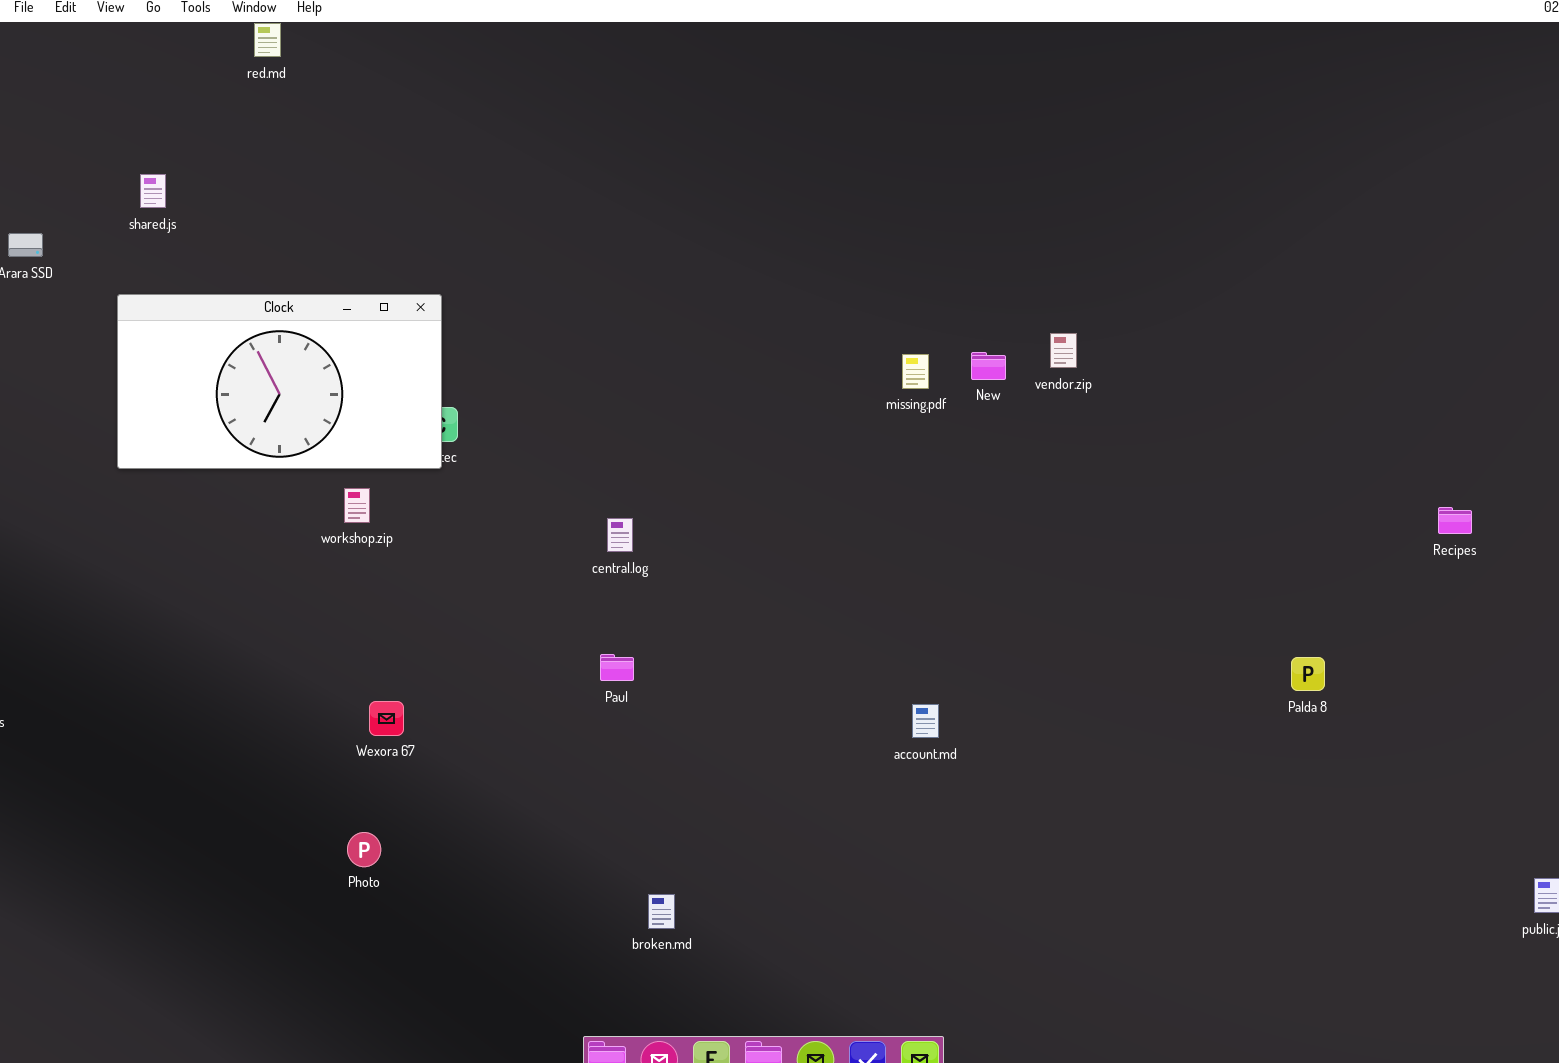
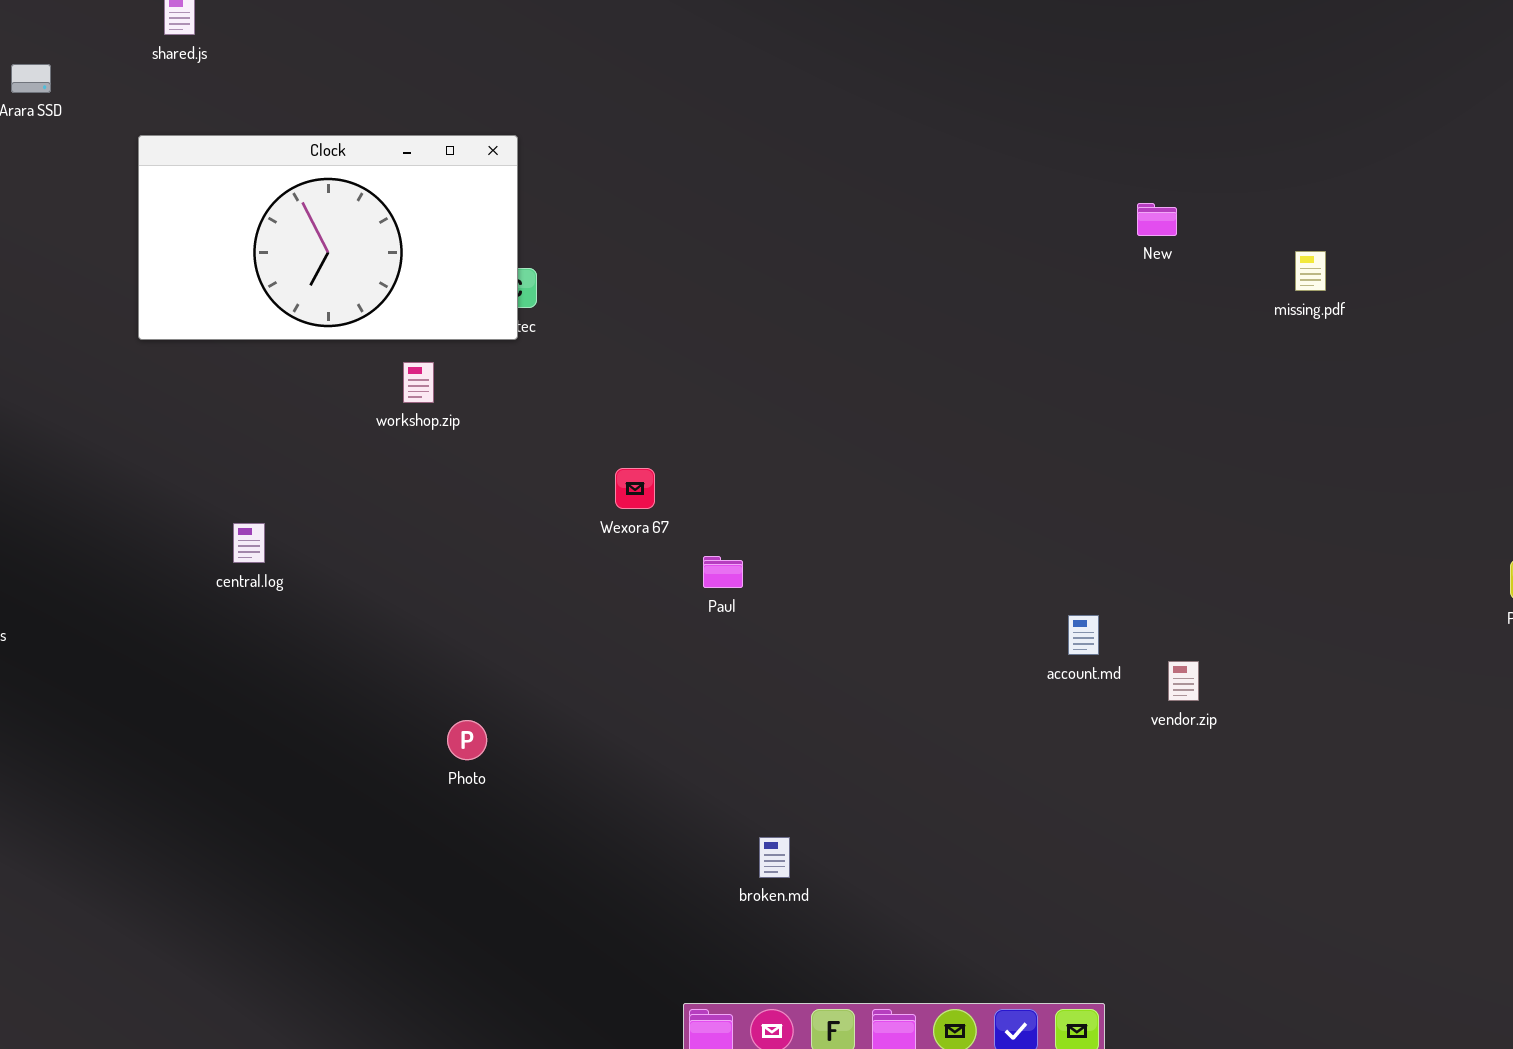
vendor.zip: [1050,333,1077,368] -> [1168,661,1199,701], moved
missing.pdf: [902,354,929,389] -> [1295,251,1326,291], moved
central.log: [607,518,633,552] -> [233,523,265,563], moved
Wexora 67: [369,701,404,736] -> [615,468,655,509], moved
Photo: [347,832,381,867] -> [447,720,487,760], moved

